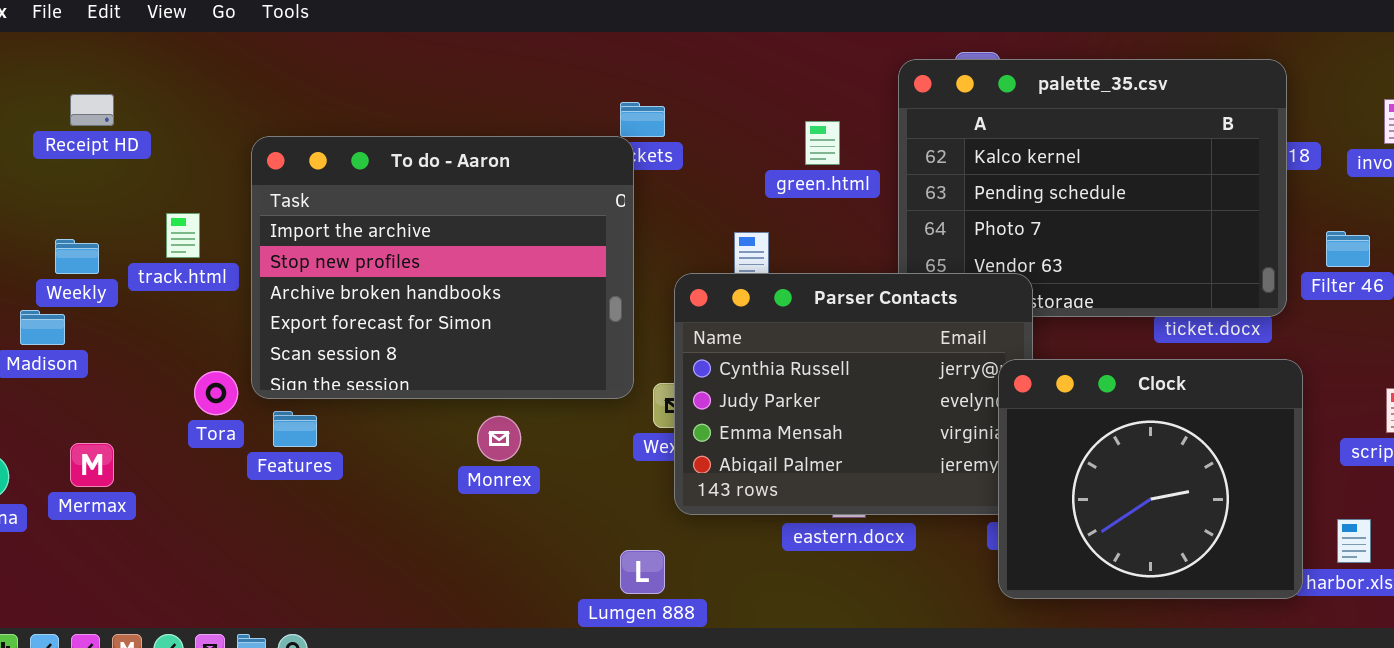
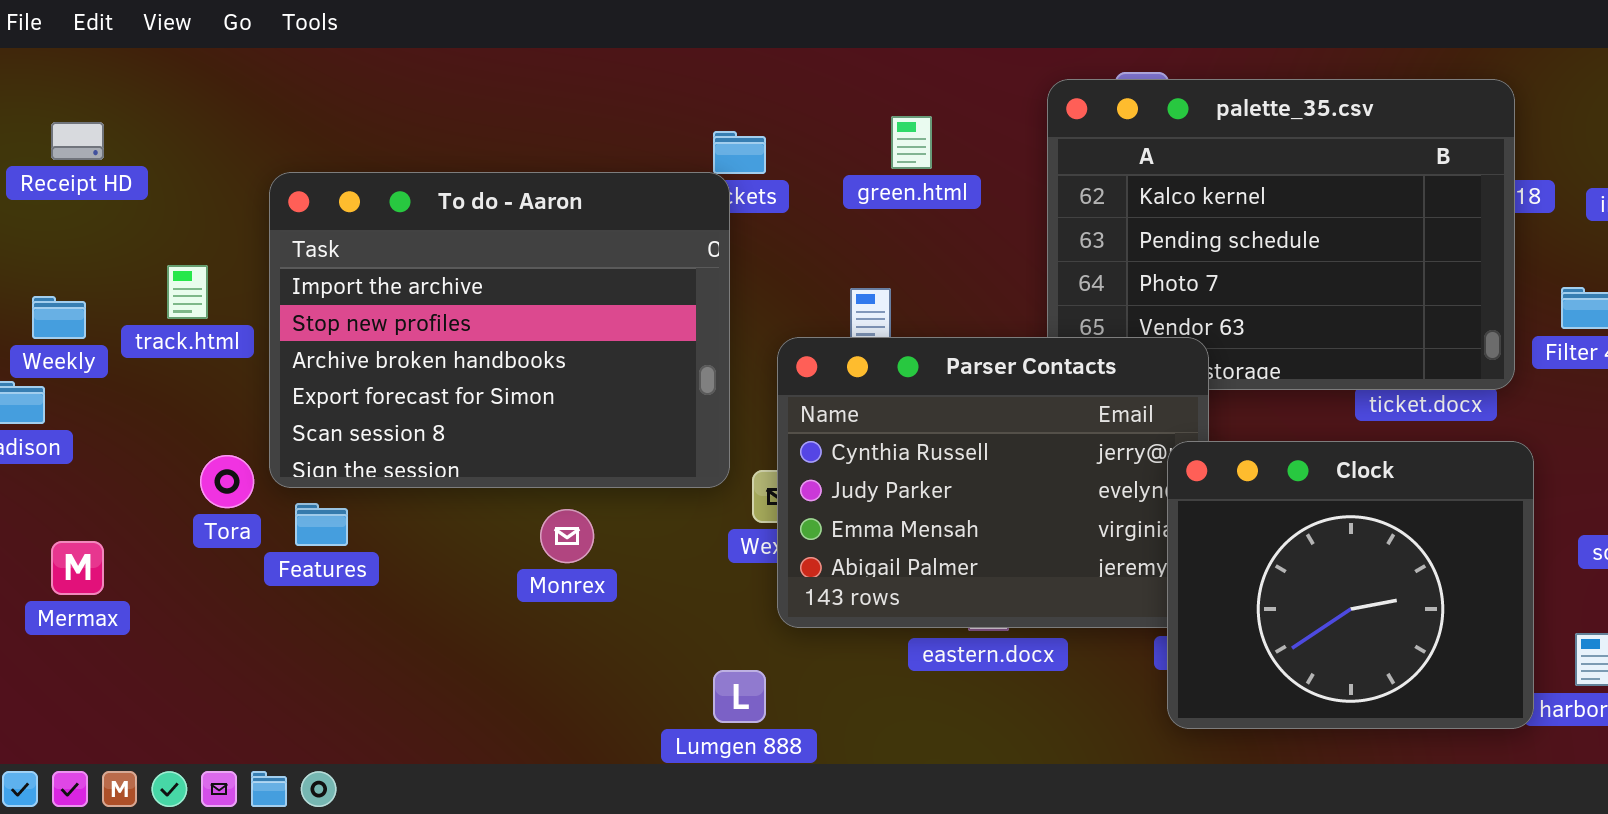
green.html: [805,121,840,165] -> [891,116,932,169], moved

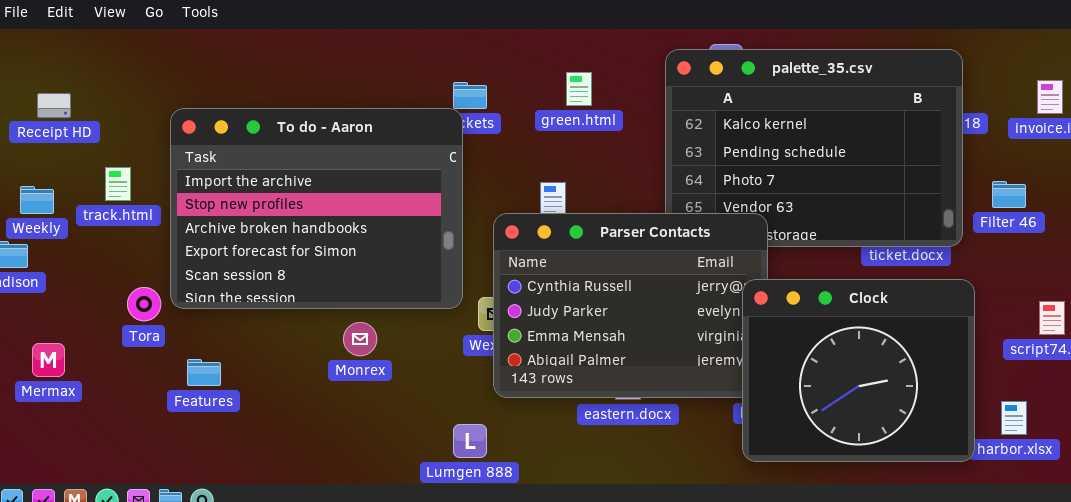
Receipt HD: [51,122,104,160] -> [37,93,71,118], moved
Features: [295,503,348,546] -> [187,359,221,386], moved

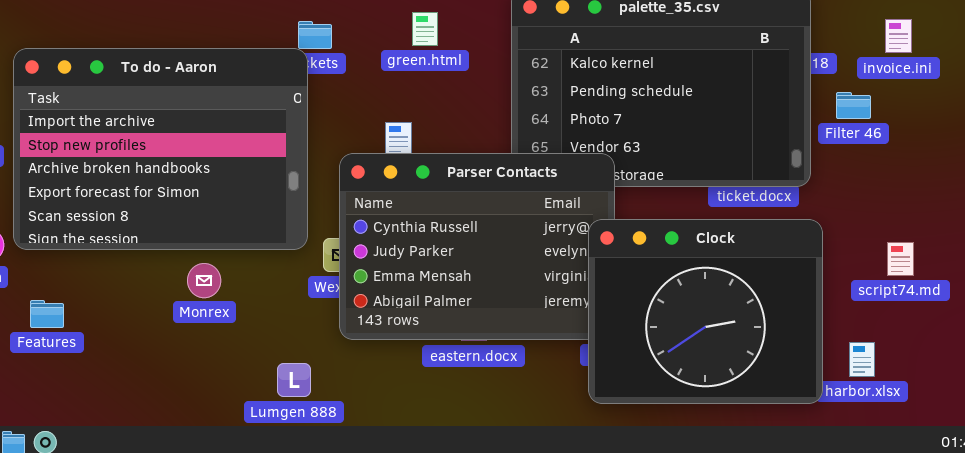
Filter 46: [992,181,1026,208] -> [836,92,871,119], moved
Lumgen 888: [453,424,487,458] -> [277,363,311,397], moved

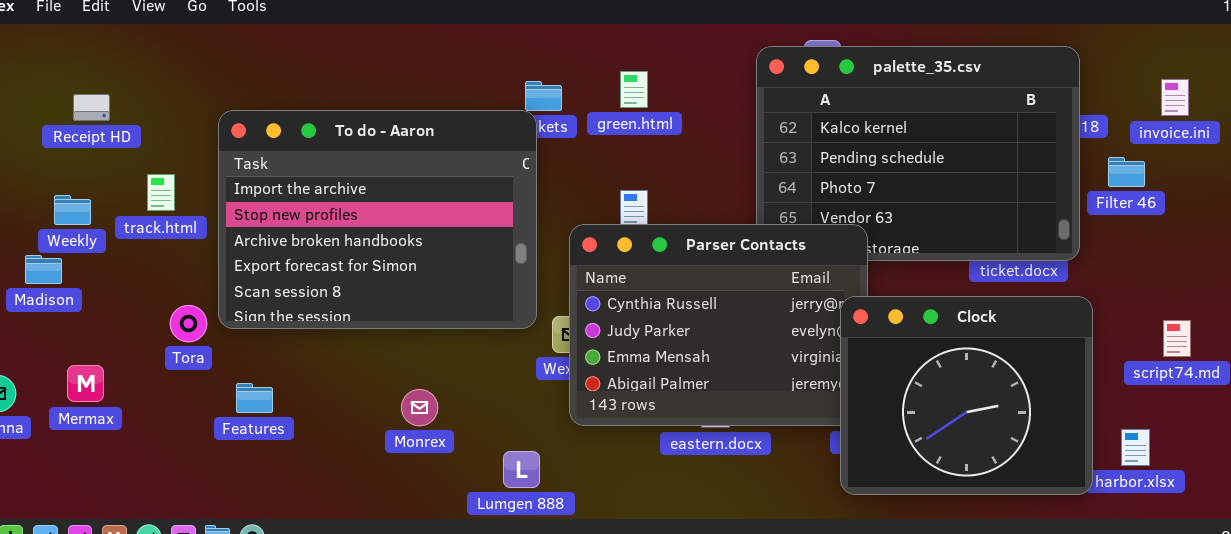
green.html: [412,12,438,46] -> [620,71,648,108], moved
Monrex: [187,263,221,298] -> [401,389,438,426], moved

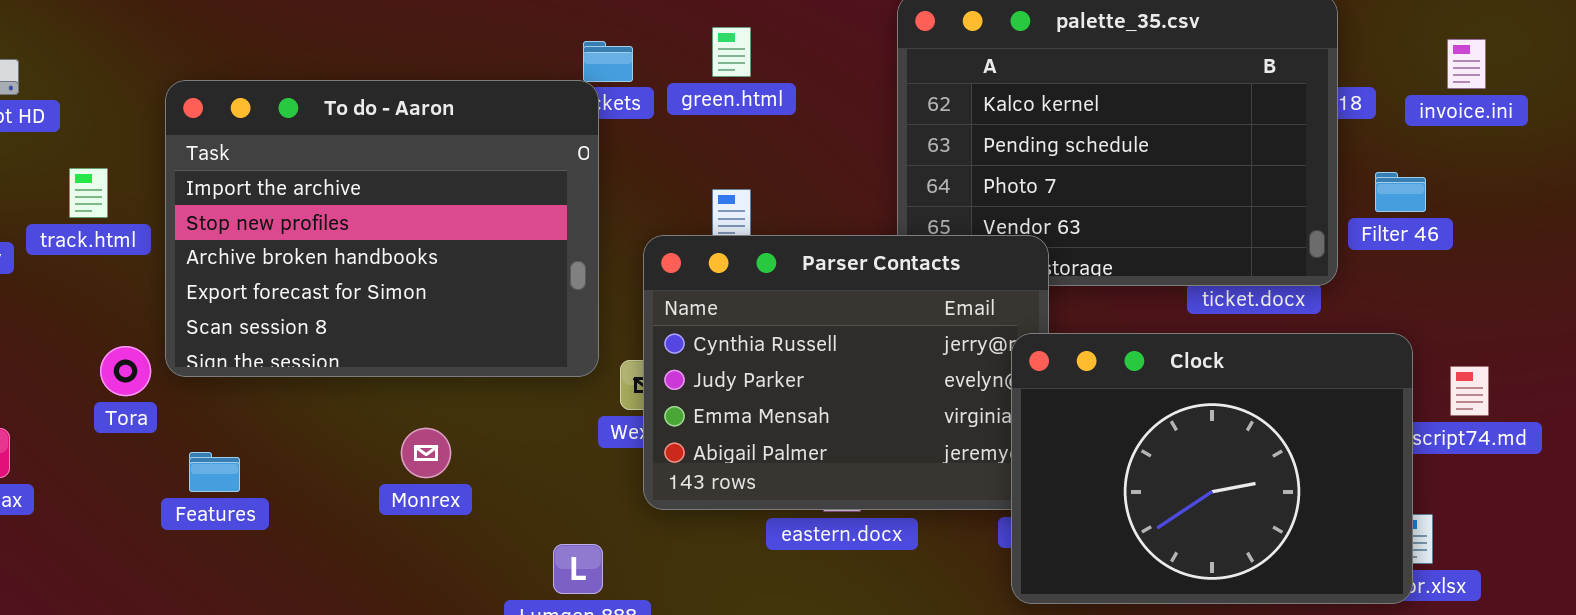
Filter 46: [1108,157,1145,187] -> [1375,172,1426,212], moved
Clock: [840,296,1093,495] -> [1011,333,1413,604], resized
Monrex: [401,389,438,426] -> [401,428,451,478], moved

